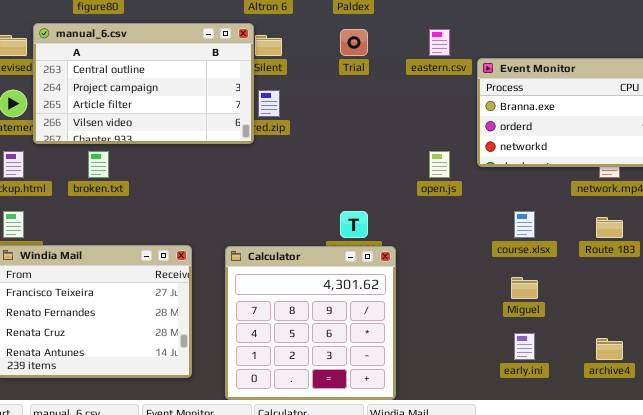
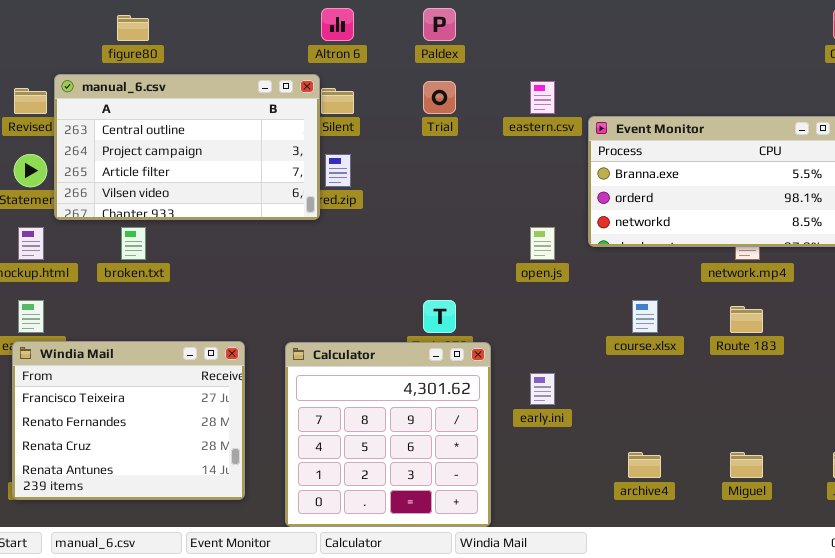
Miguel: [511,277,538,299] -> [730,452,763,478], moved
early.ini: [514,333,535,360] -> [530,373,555,405], moved
archive4: [596,338,623,360] -> [628,452,661,478], moved

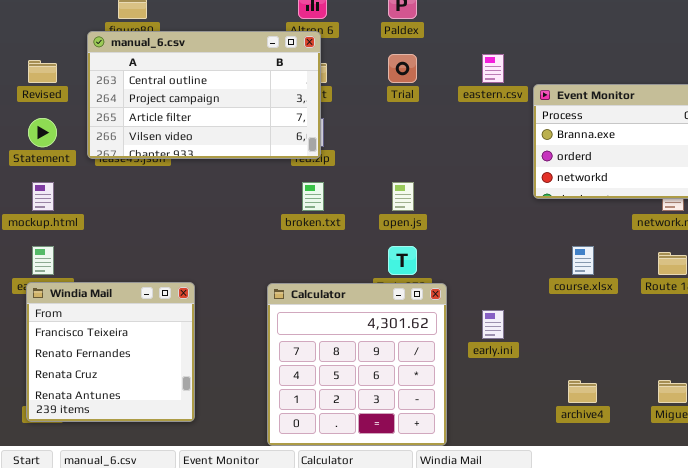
manual_6.csv: [54,74,320,220] -> [87,31,321,159], moved
broken.txt: [121,227,146,260] -> [302,182,324,211], moved
open.js: [530,227,555,260] -> [392,182,414,211], moved
Windia Mail: [12,341,245,500] -> [26,282,195,422], resized

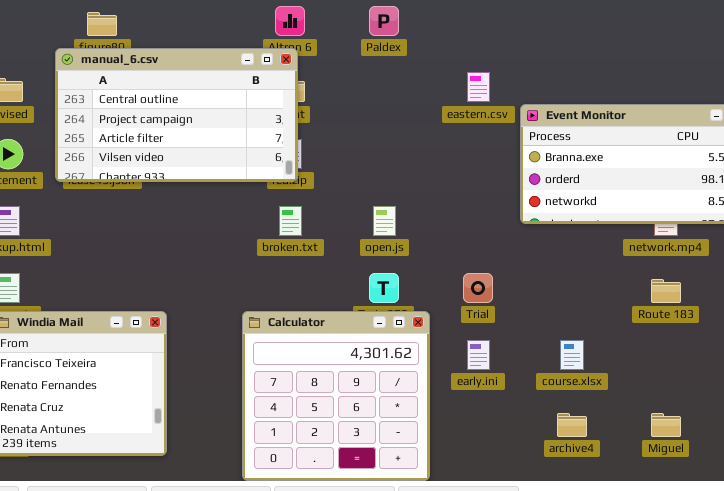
Trial: [388,54,417,83] -> [463,273,493,303], moved
course.xlsx: [572,246,594,275] -> [560,340,584,370], moved

